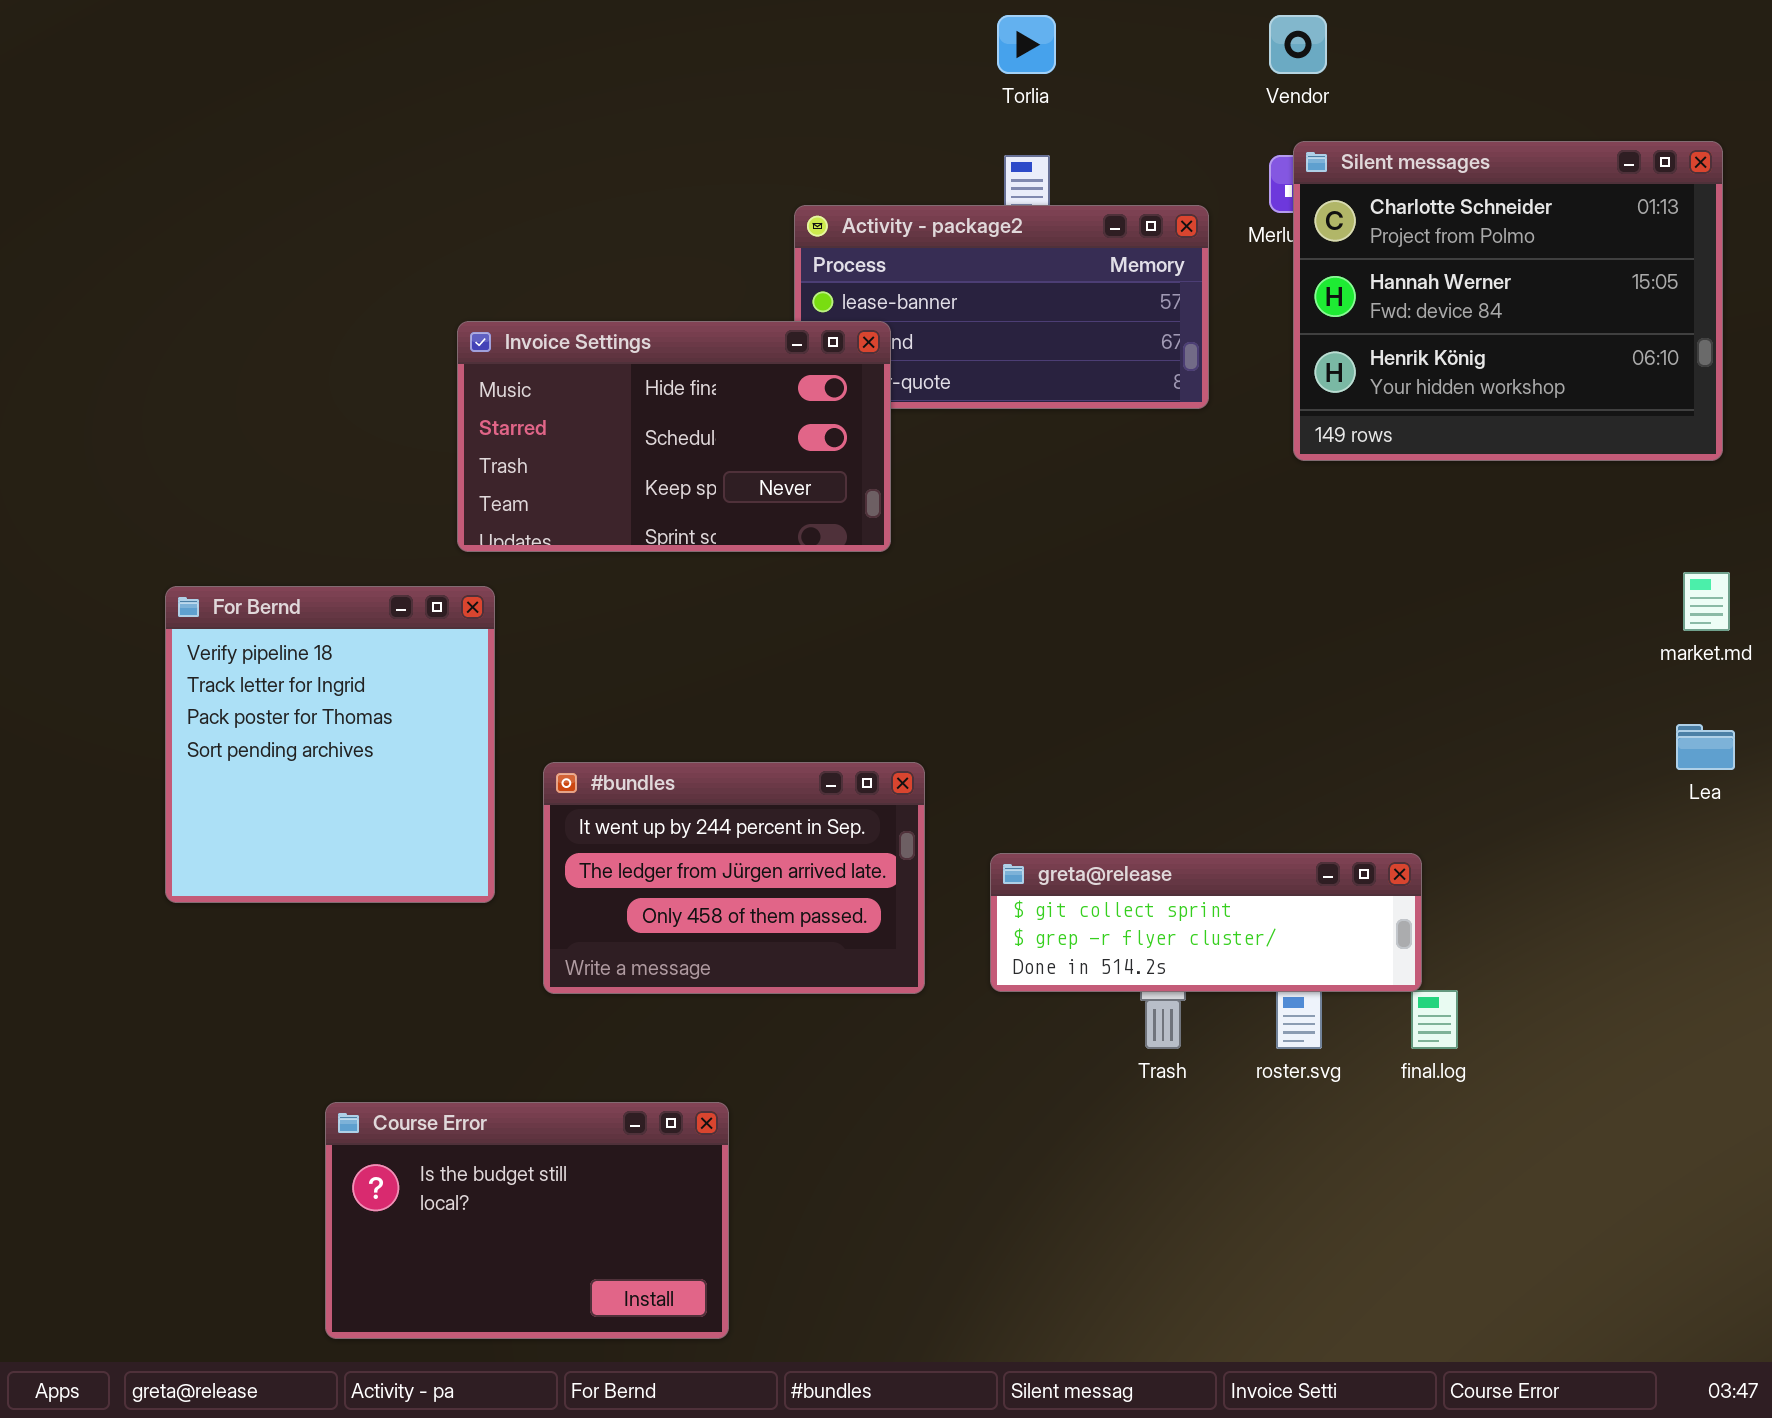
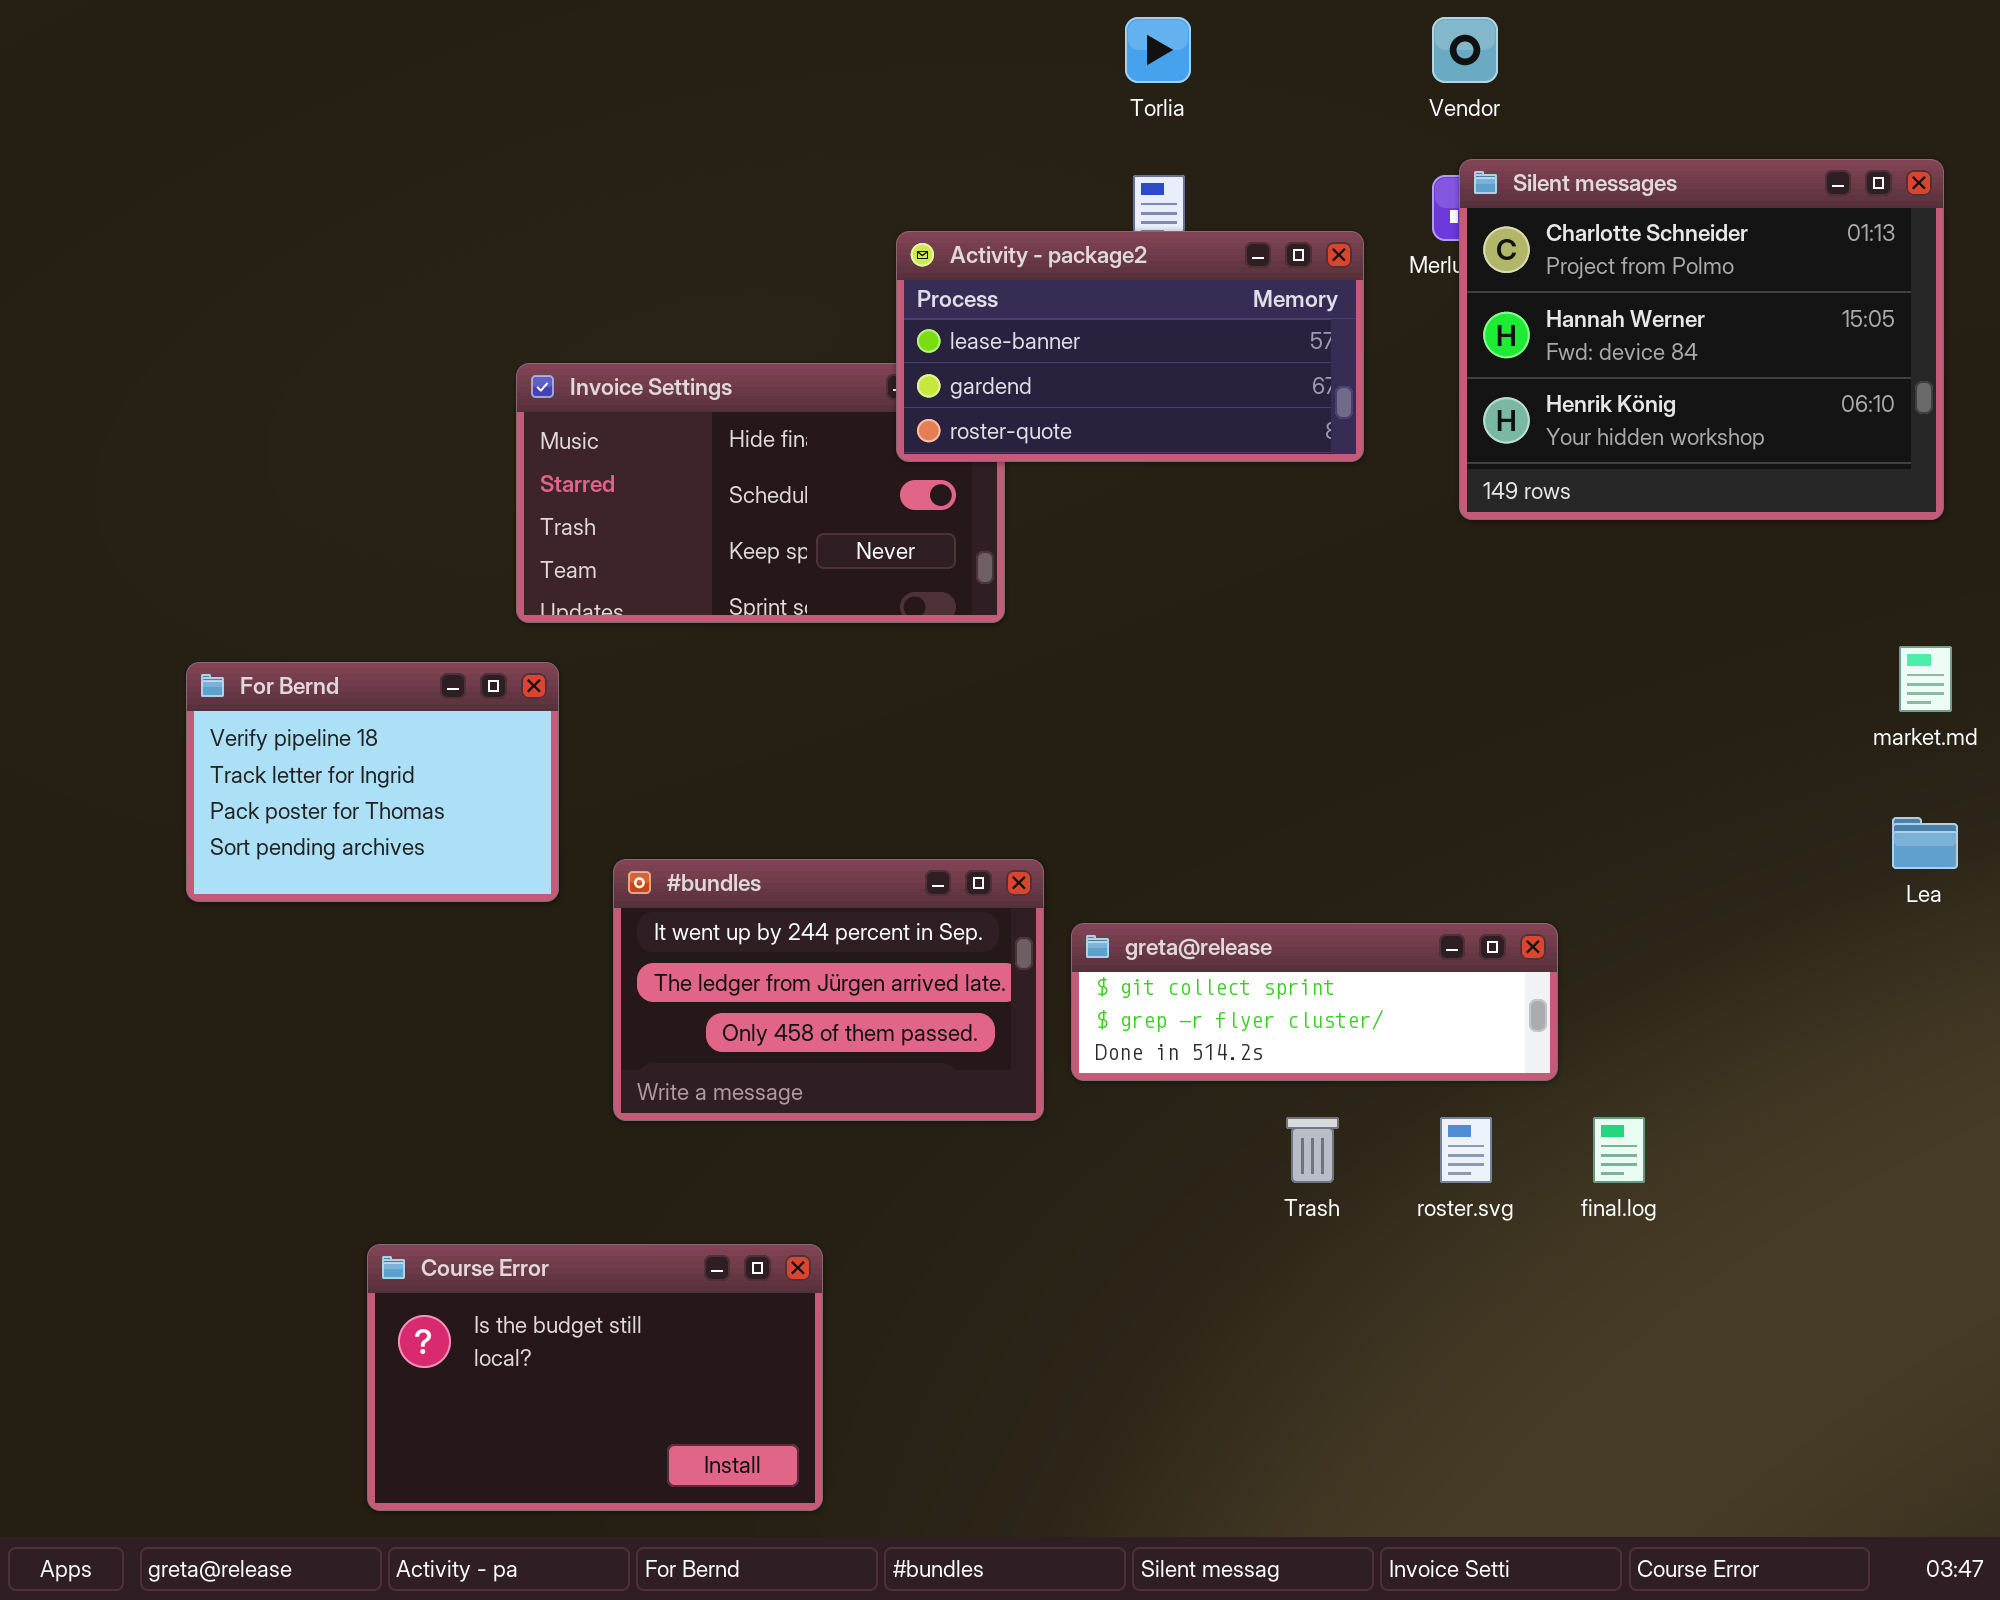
Activity - package2: [794,205,1209,409] -> [896,231,1364,462], raised
For Bernd: [165,586,495,903] -> [186,662,559,902], resized
greta@release: [990,853,1422,992] -> [1071,923,1558,1081], moved

